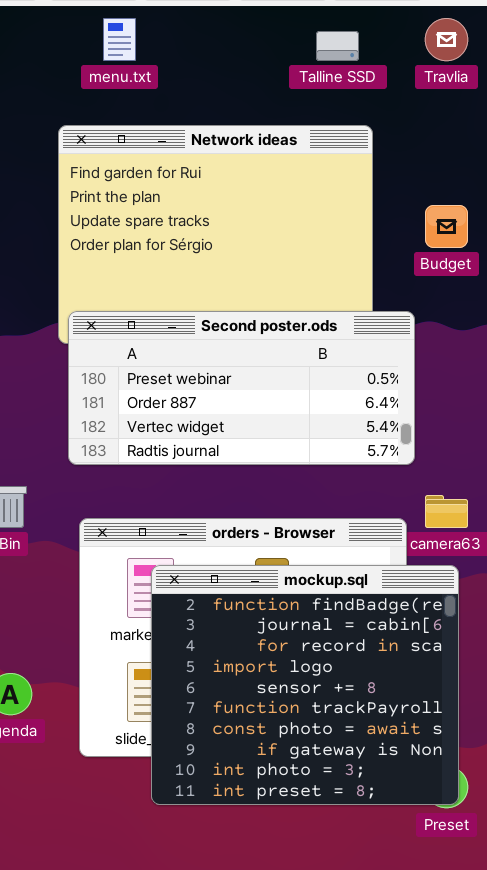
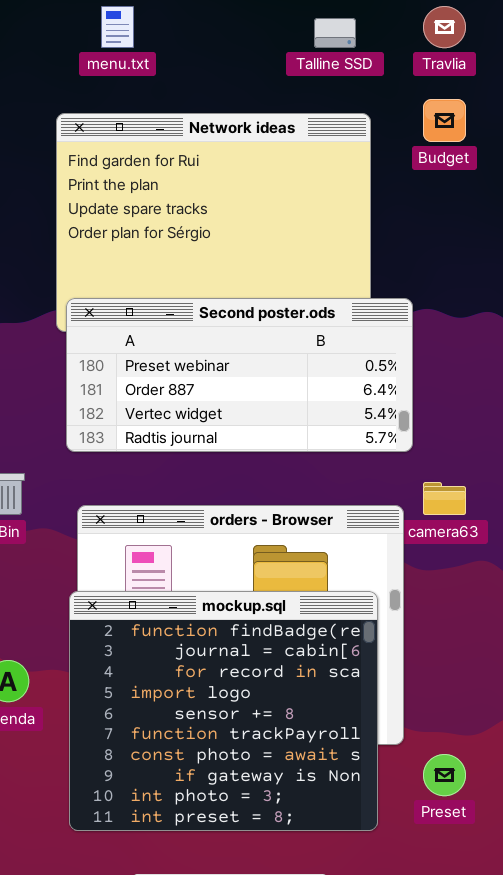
Budget: [425,205,468,248] -> [423,99,466,142], moved
mockup.sql: [151,565,459,805] -> [69,591,378,831], moved

